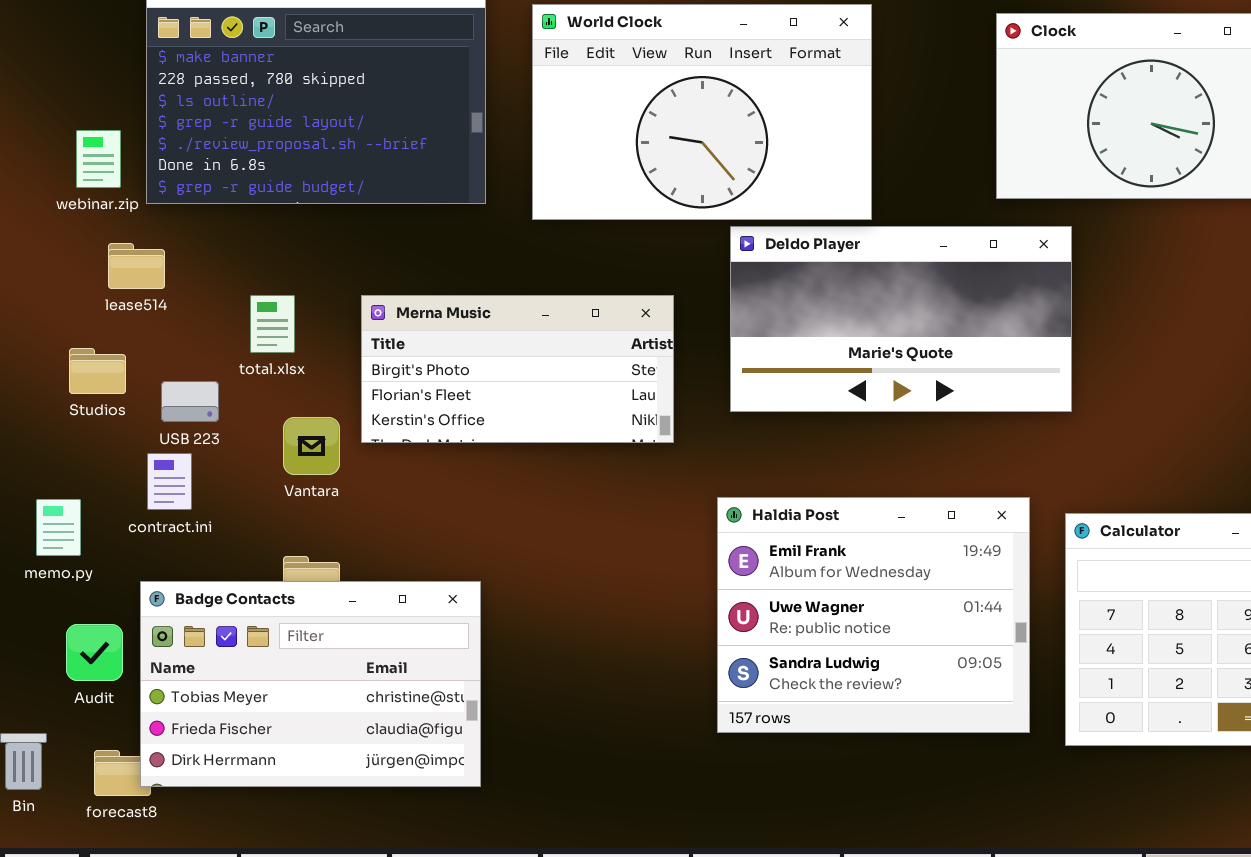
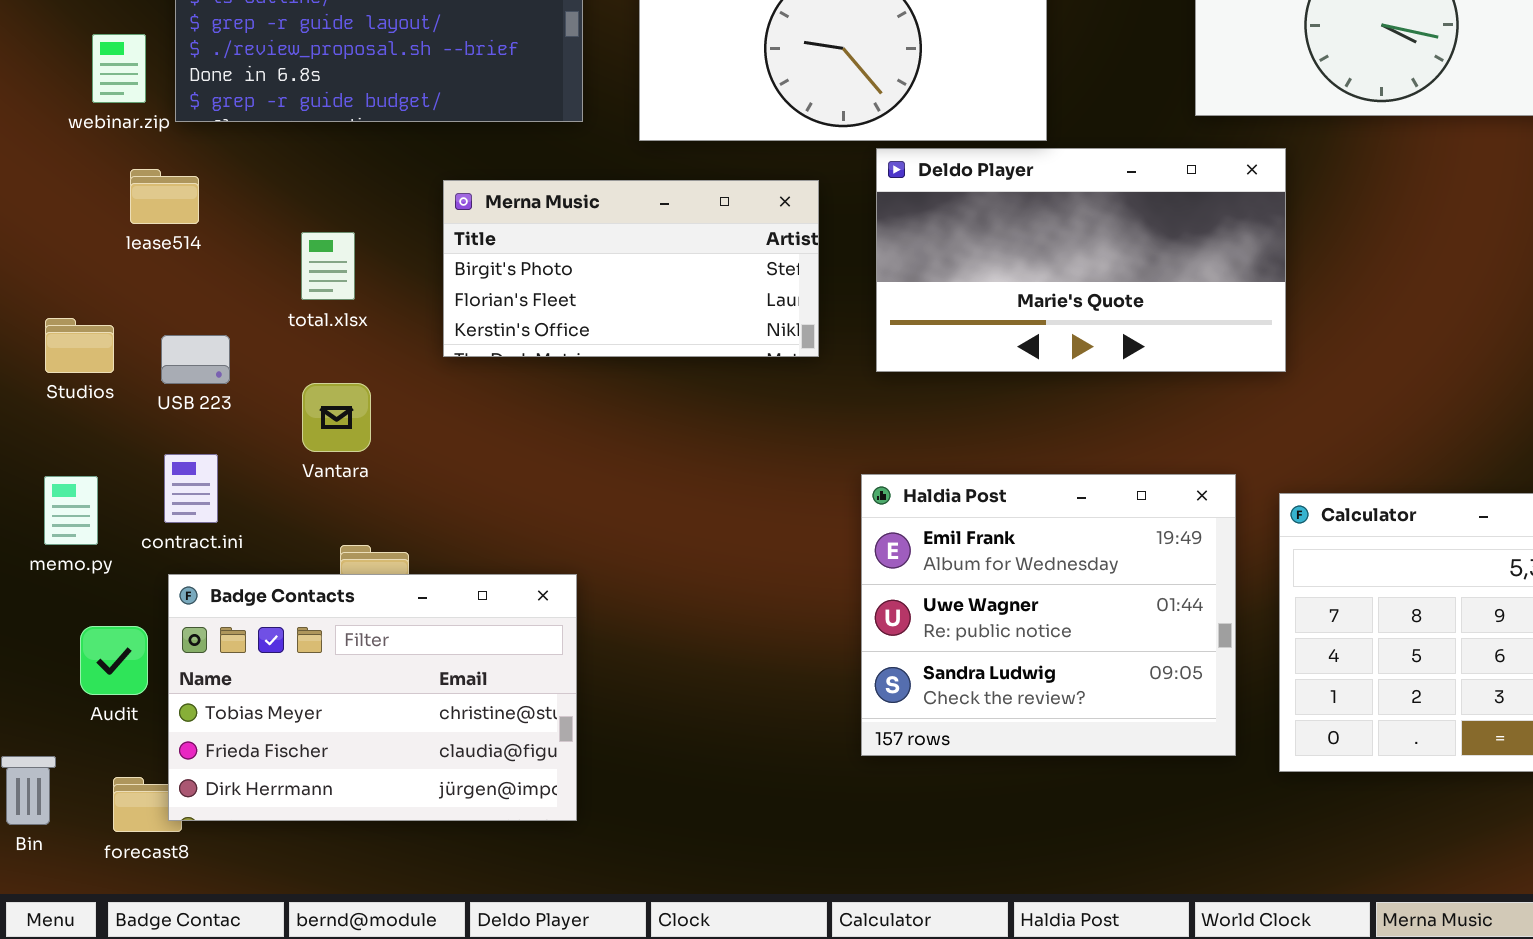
Merna Music: [361,295,674,443] -> [443,180,819,357], moved
Studios: [69,348,126,394] -> [45,318,114,373], moved
USB 223: [161,381,219,422] -> [161,335,230,384], moved
Vantara: [283,417,340,475] -> [302,383,371,452], moved
contract.ini: [147,453,192,510] -> [164,454,218,523], moved

